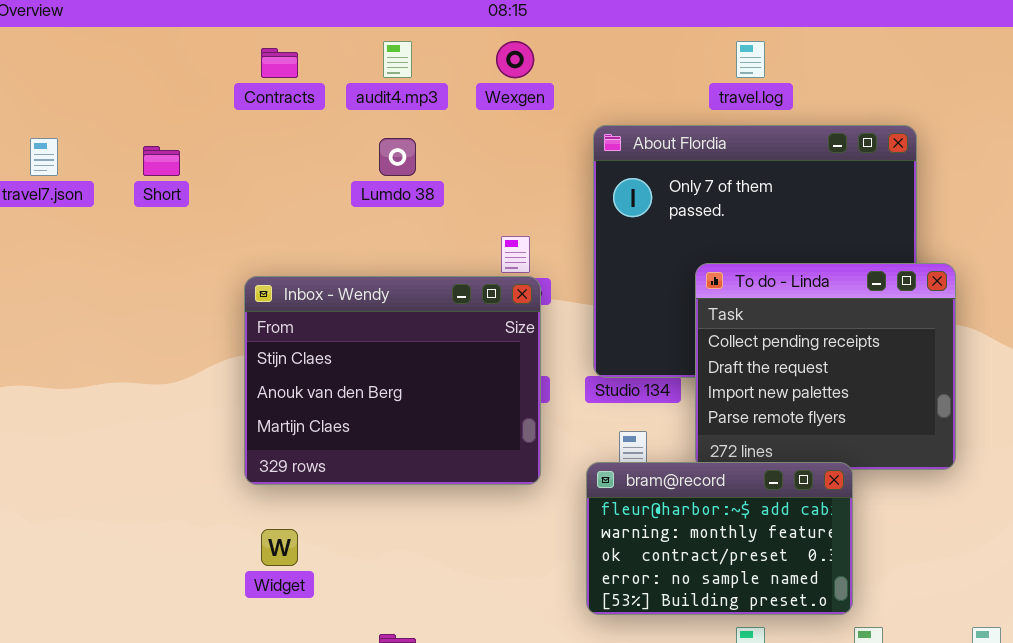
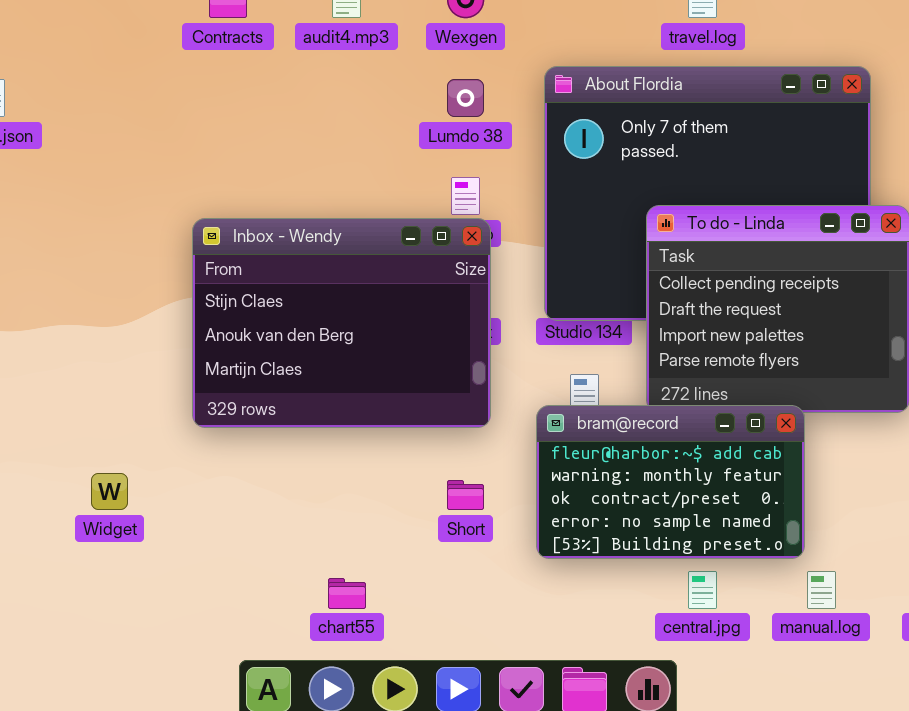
Lumdo 38: [379,138,416,176] -> [447,79,484,117], moved
Short: [143,146,180,176] -> [447,480,484,510], moved
Widget: [261,529,298,566] -> [91,473,128,510], moved

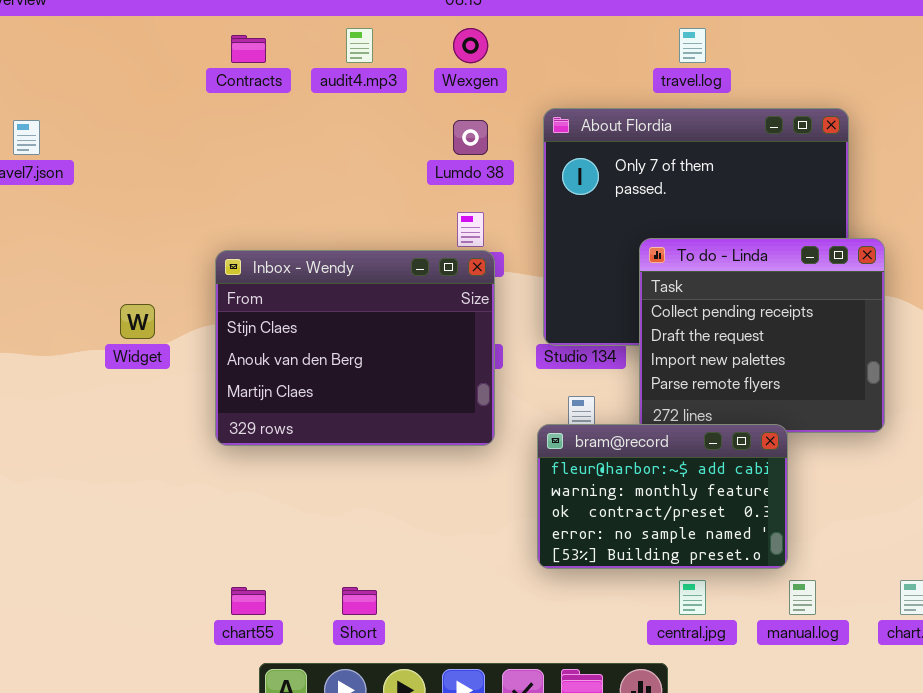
Widget: [91,473,128,510] -> [120,304,155,339], moved
Short: [447,480,484,510] -> [342,587,377,615], moved
chart55: [328,578,366,609] -> [231,587,266,615], moved

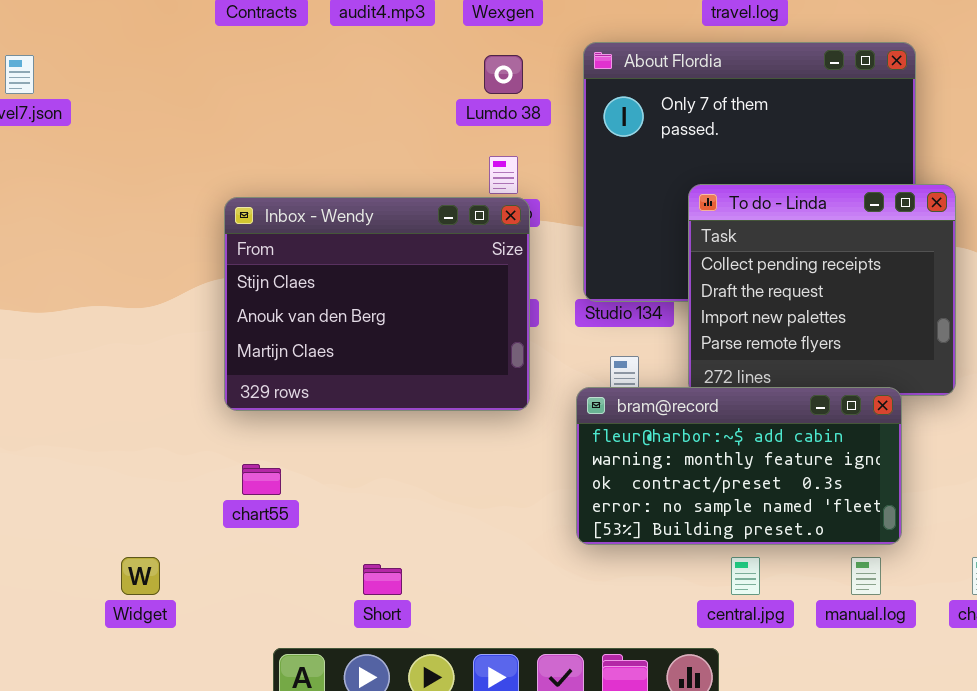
Widget: [120,304,155,339] -> [121,557,160,595], moved
bram@record: [537,424,788,569] -> [576,387,902,545], resized
chart55: [231,587,266,615] -> [242,464,281,495], moved

